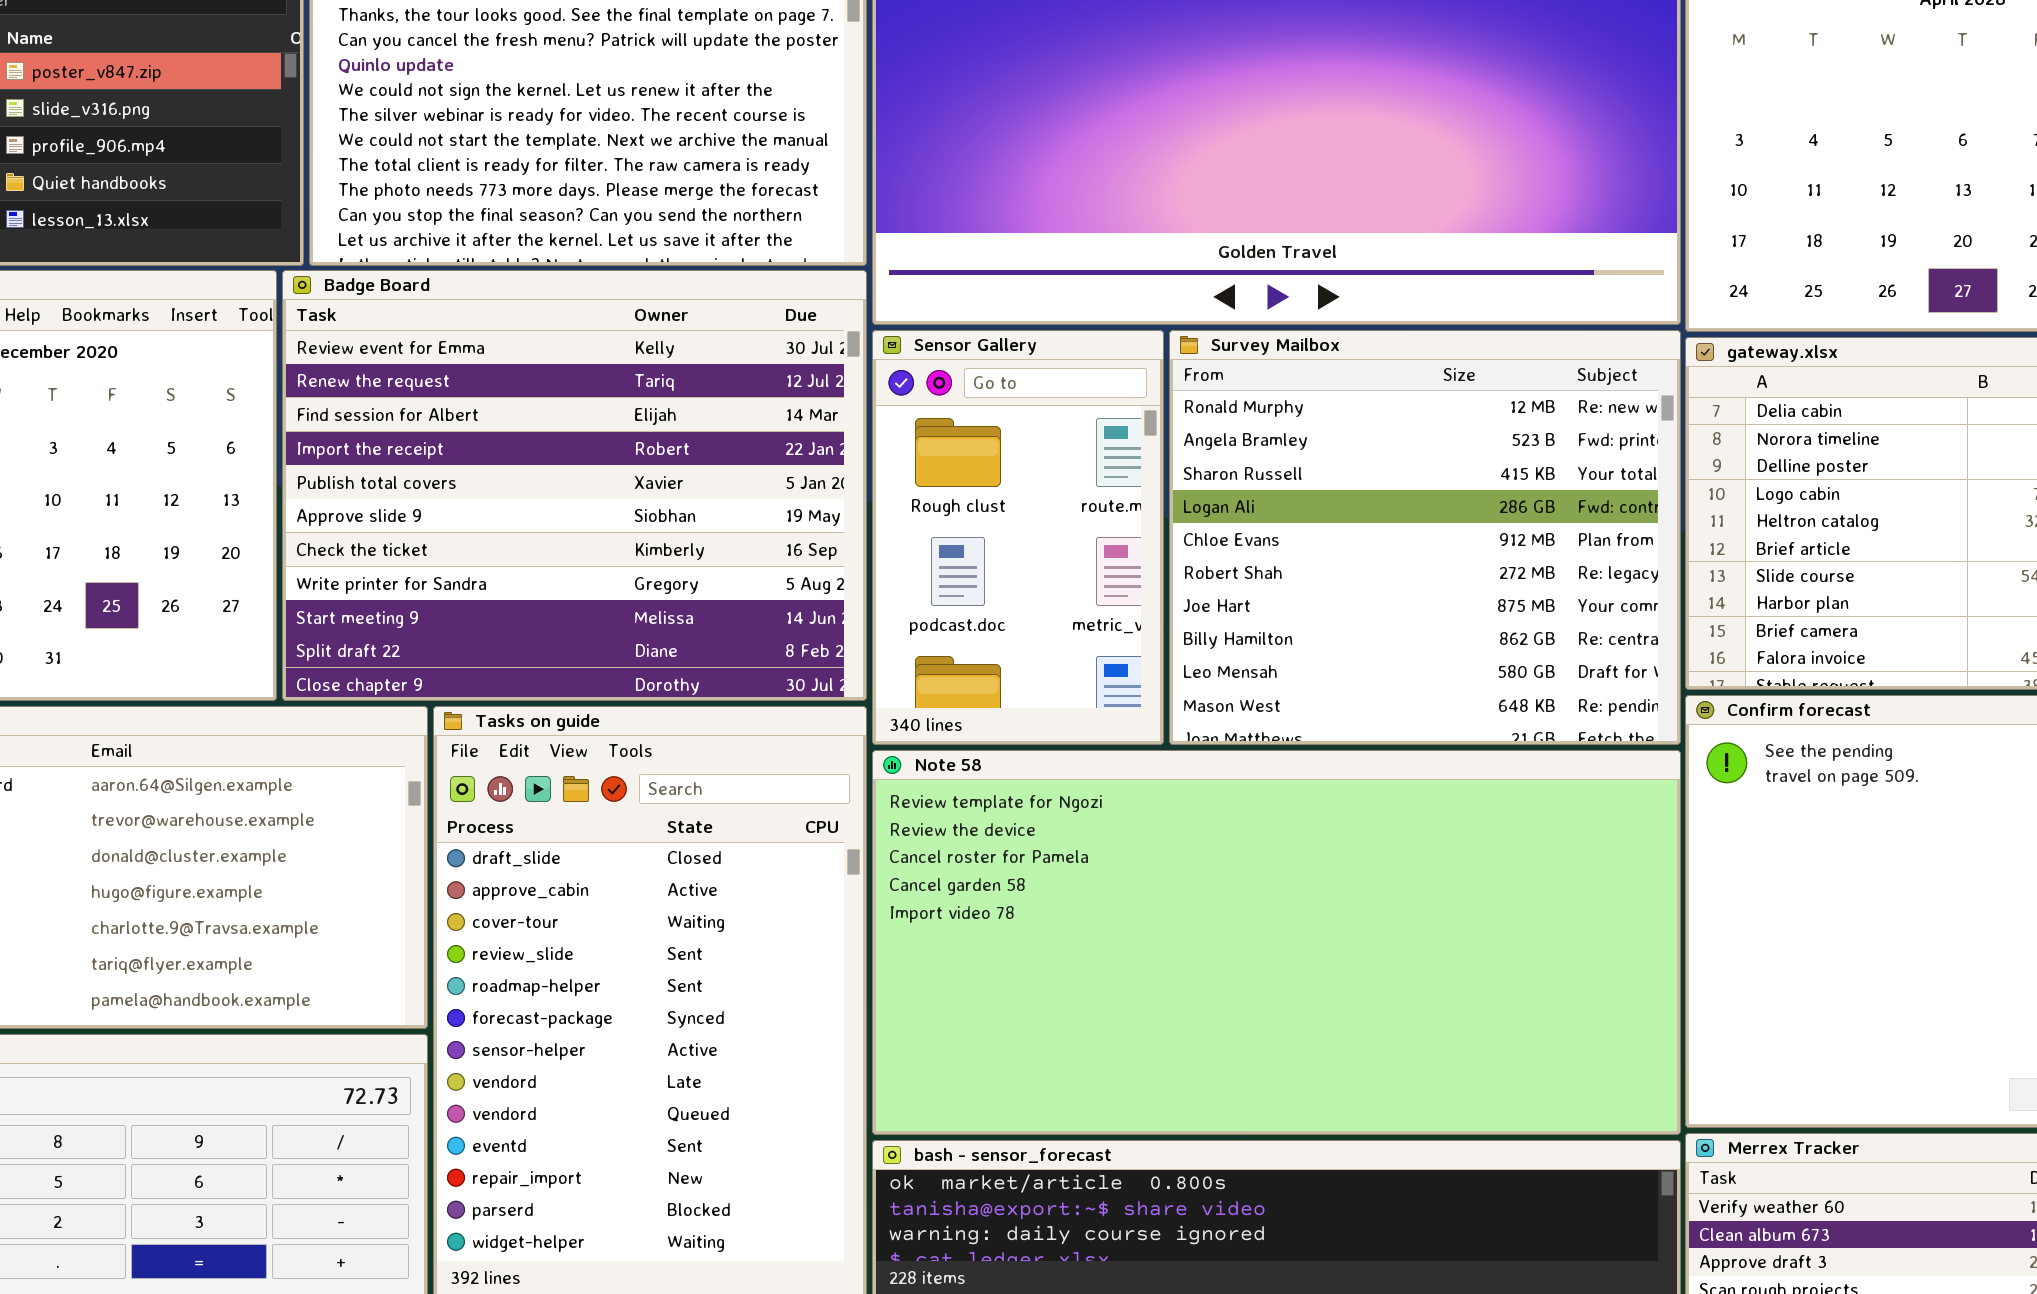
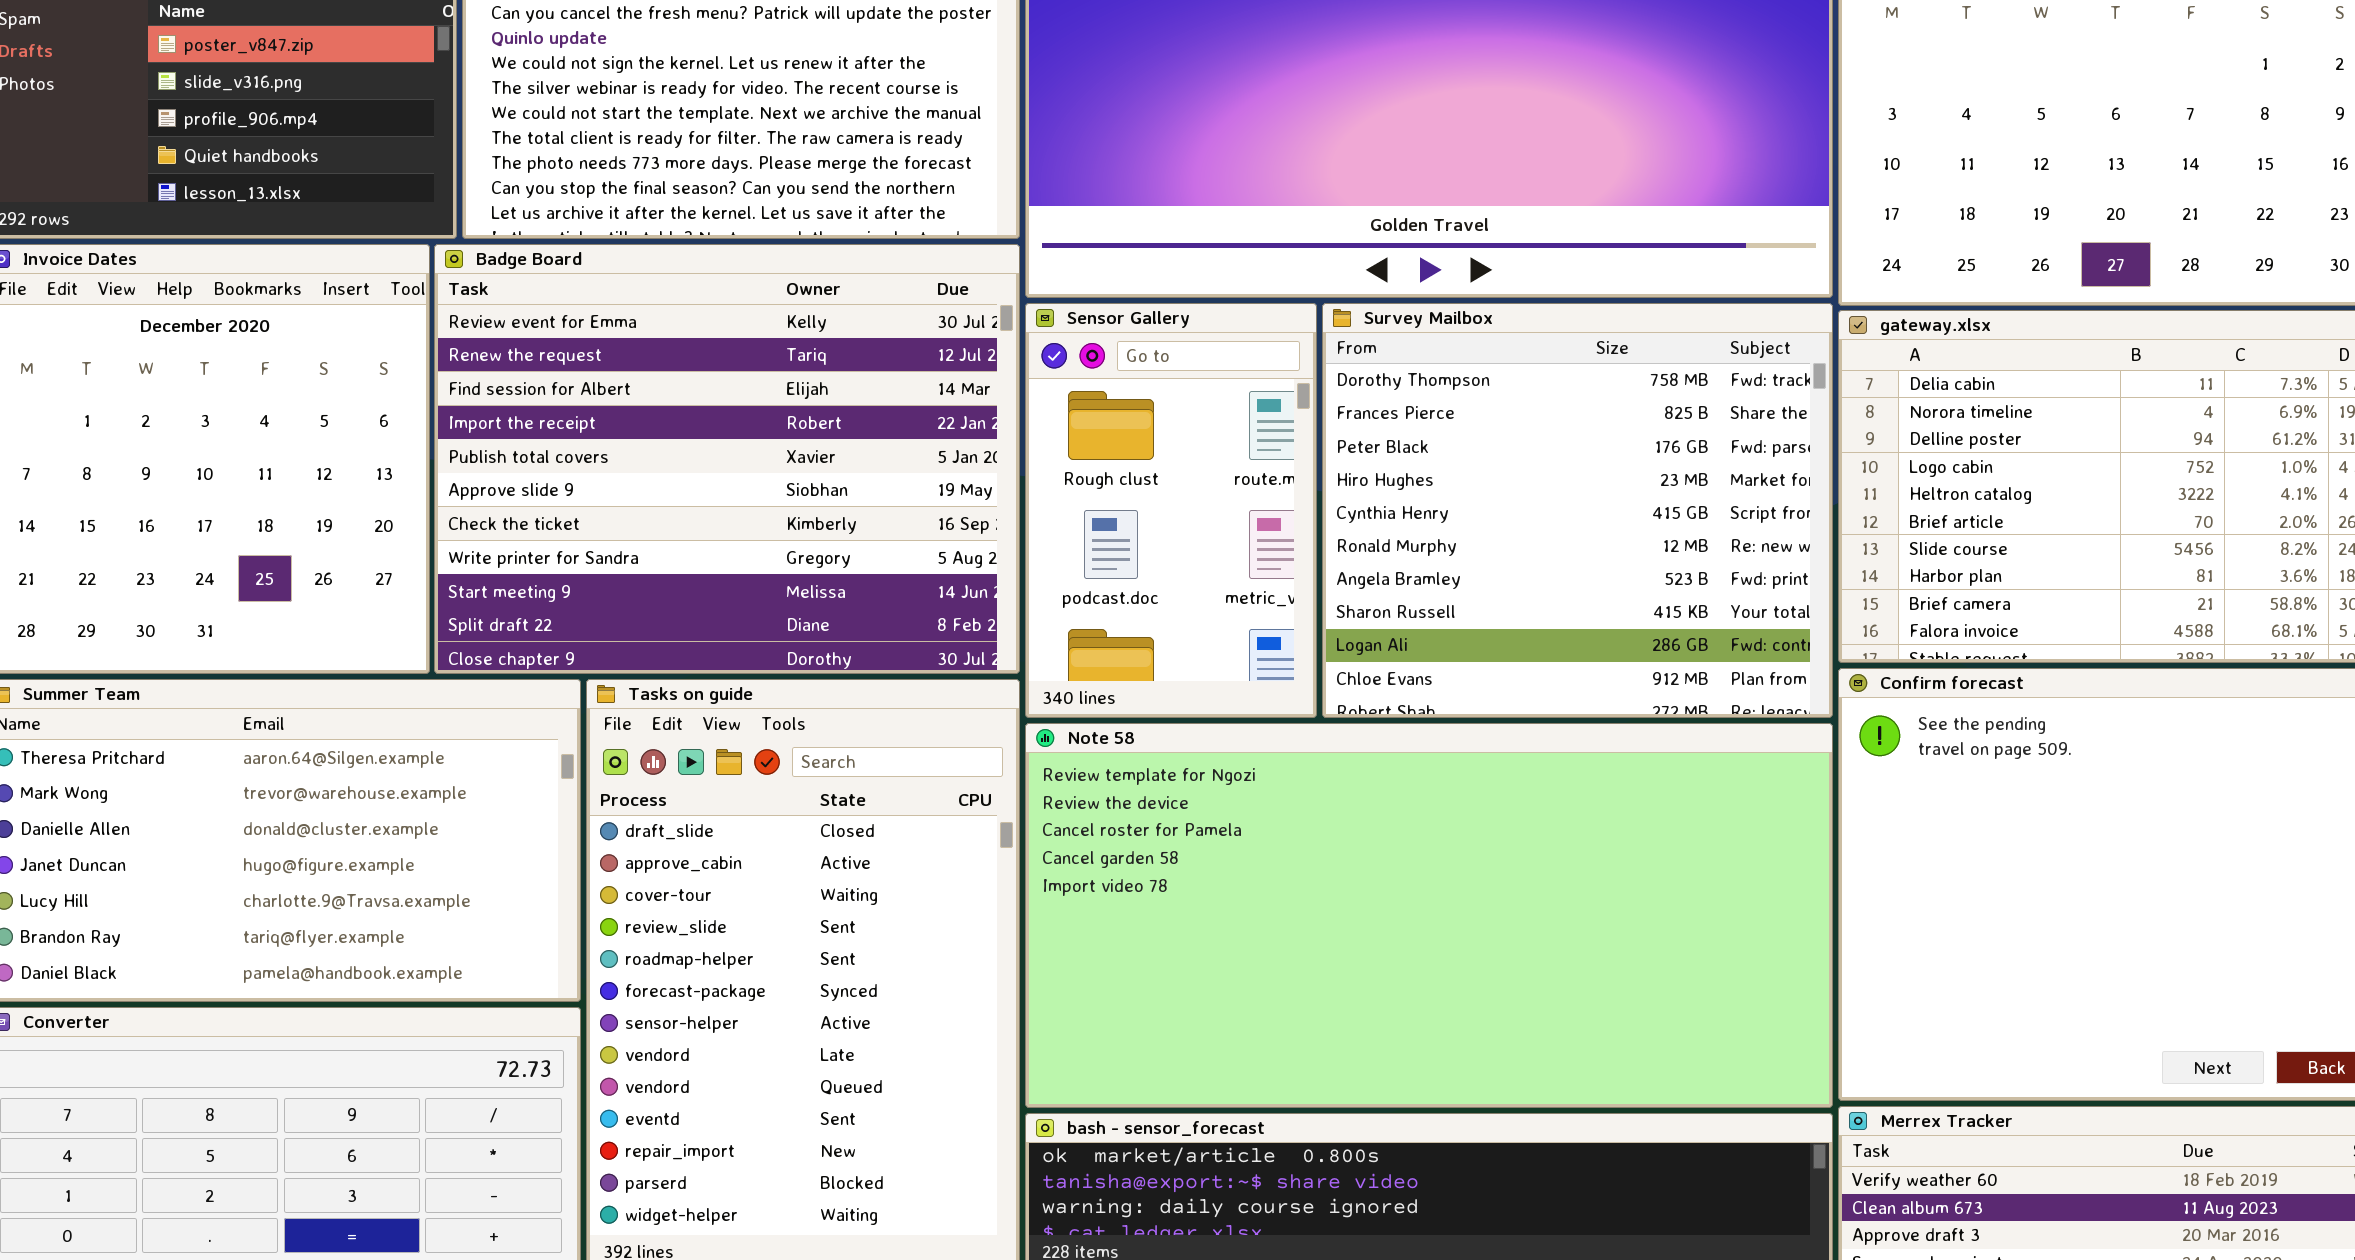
Survey Mailbox: [1169,330,1681,745] -> [1322,303,1833,718], scrolled up 5 rows

